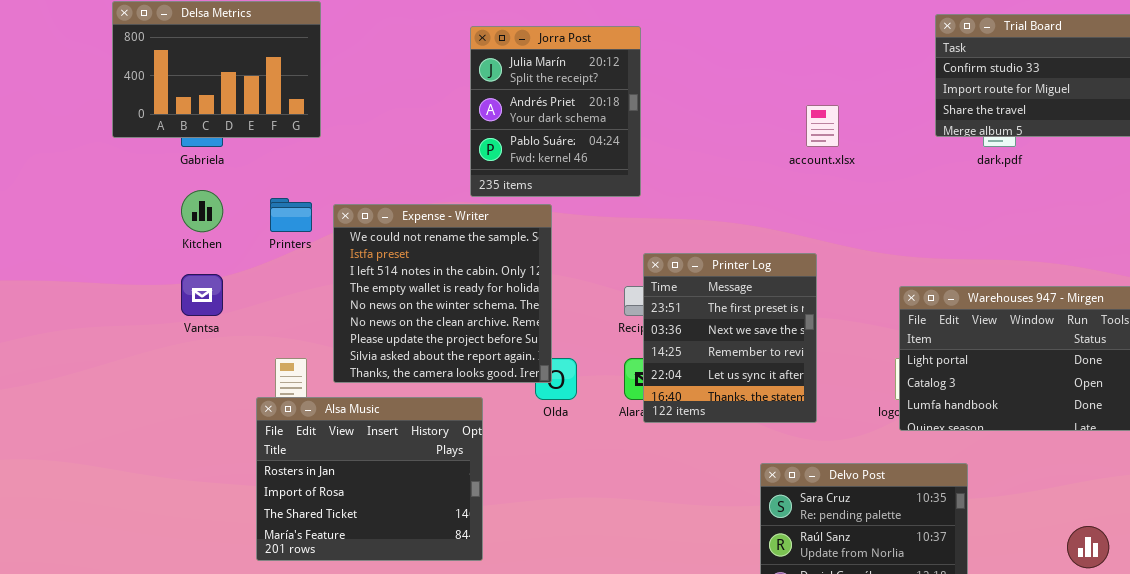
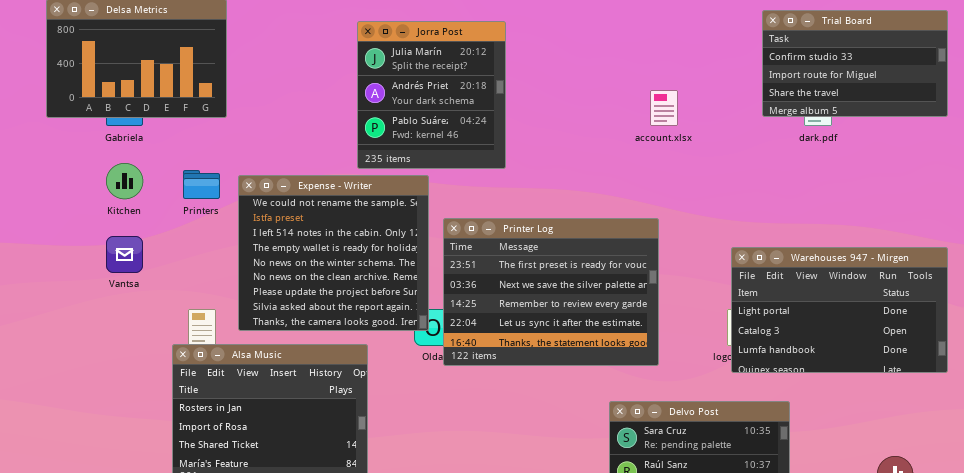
Printer Log: [643,253,817,423] -> [443,218,659,366], resized

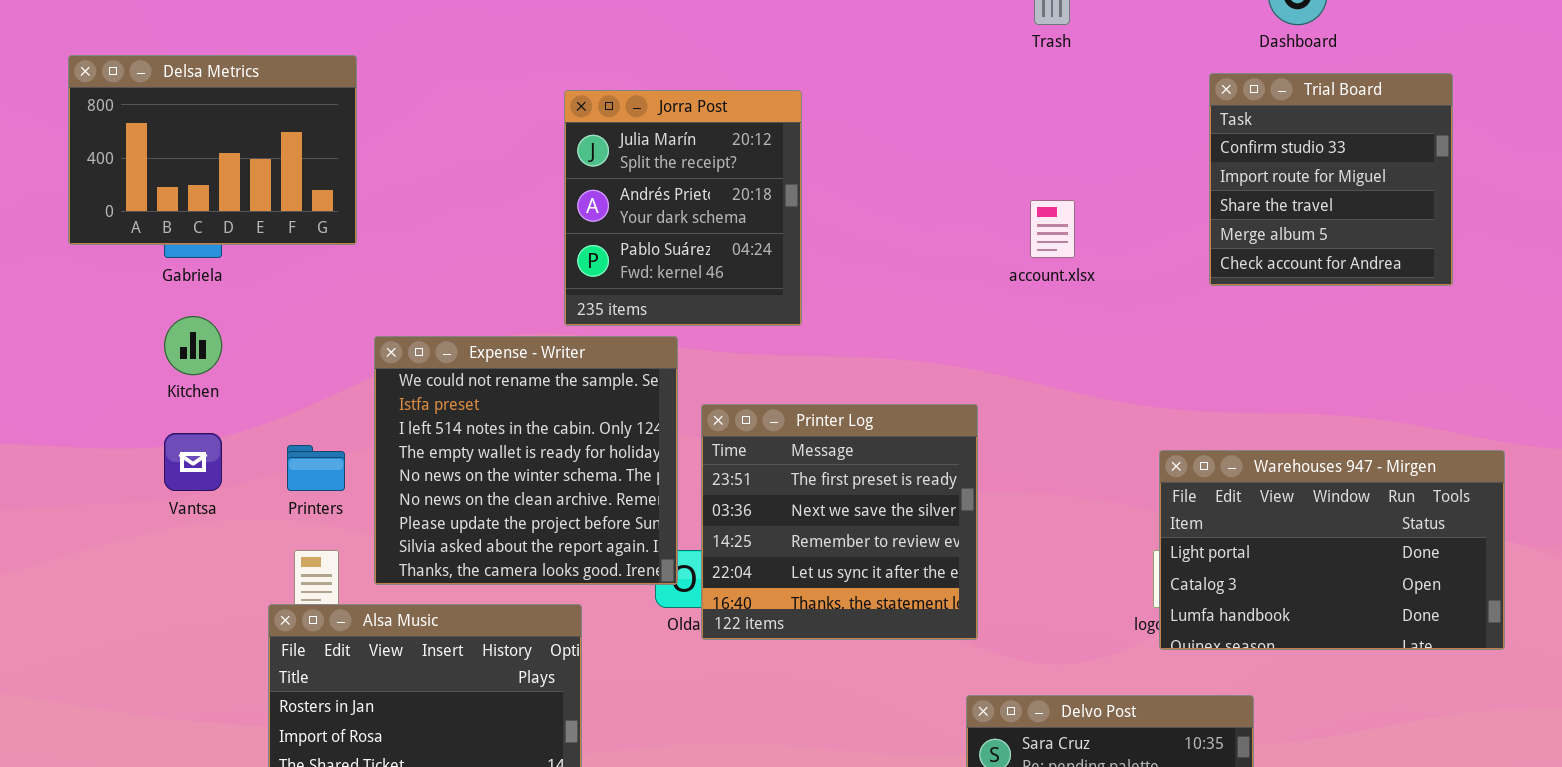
Trial Board: [762,10,948,117] -> [1209,73,1453,286], resized
Printers: [183,170,220,199] -> [287,445,345,491], moved
Printer Log: [443,218,659,366] -> [701,404,978,640], resized

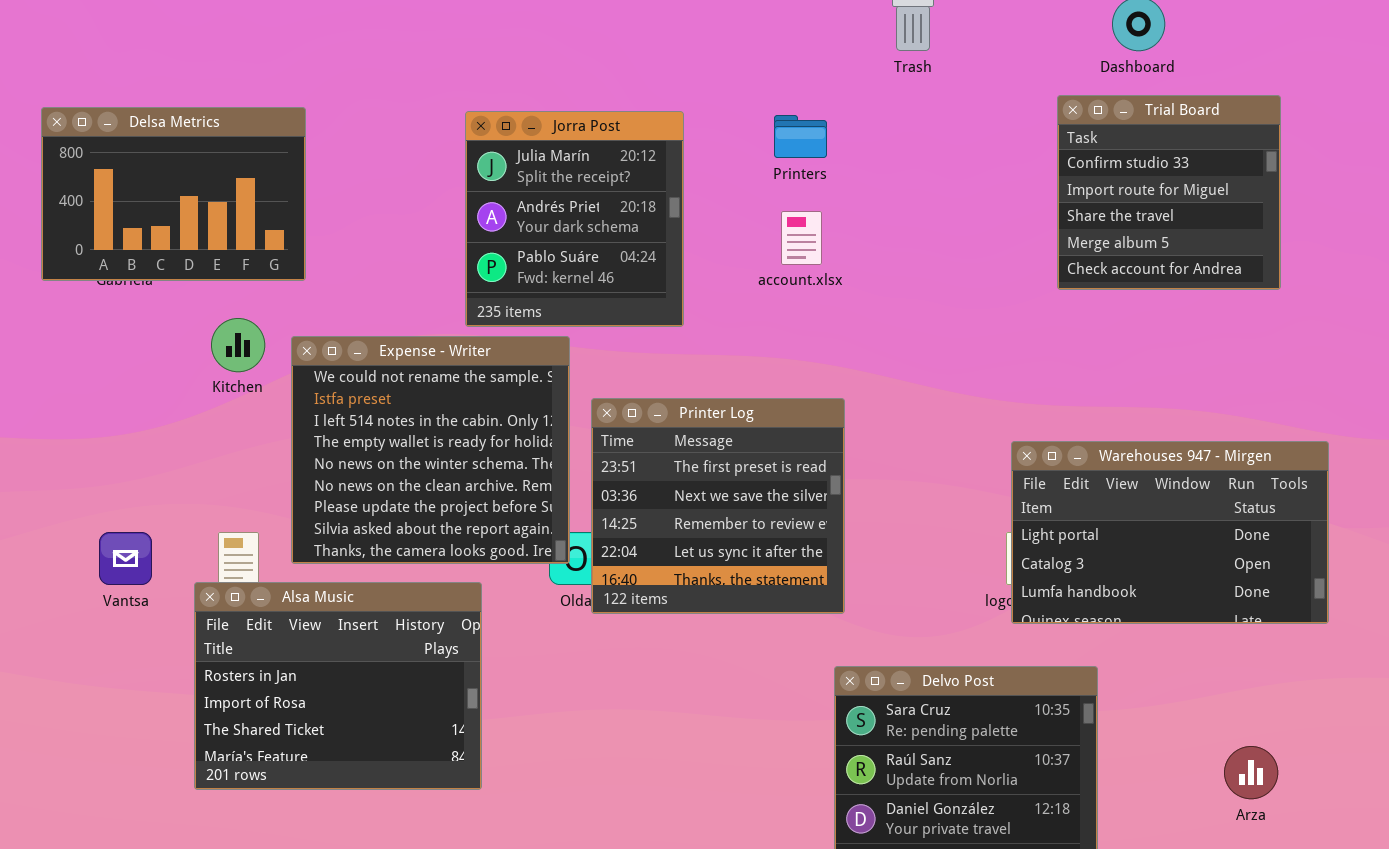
Delsa Metrics: [68,55,357,245] -> [41,107,306,281], moved
account.xlsx: [1030,200,1075,258] -> [781,211,822,265], moved
Kitchen: [164,316,222,375] -> [211,318,265,372], moved
Vantsa: [164,433,222,491] -> [99,532,152,585], moved
Printers: [287,445,345,491] -> [774,115,827,158], moved

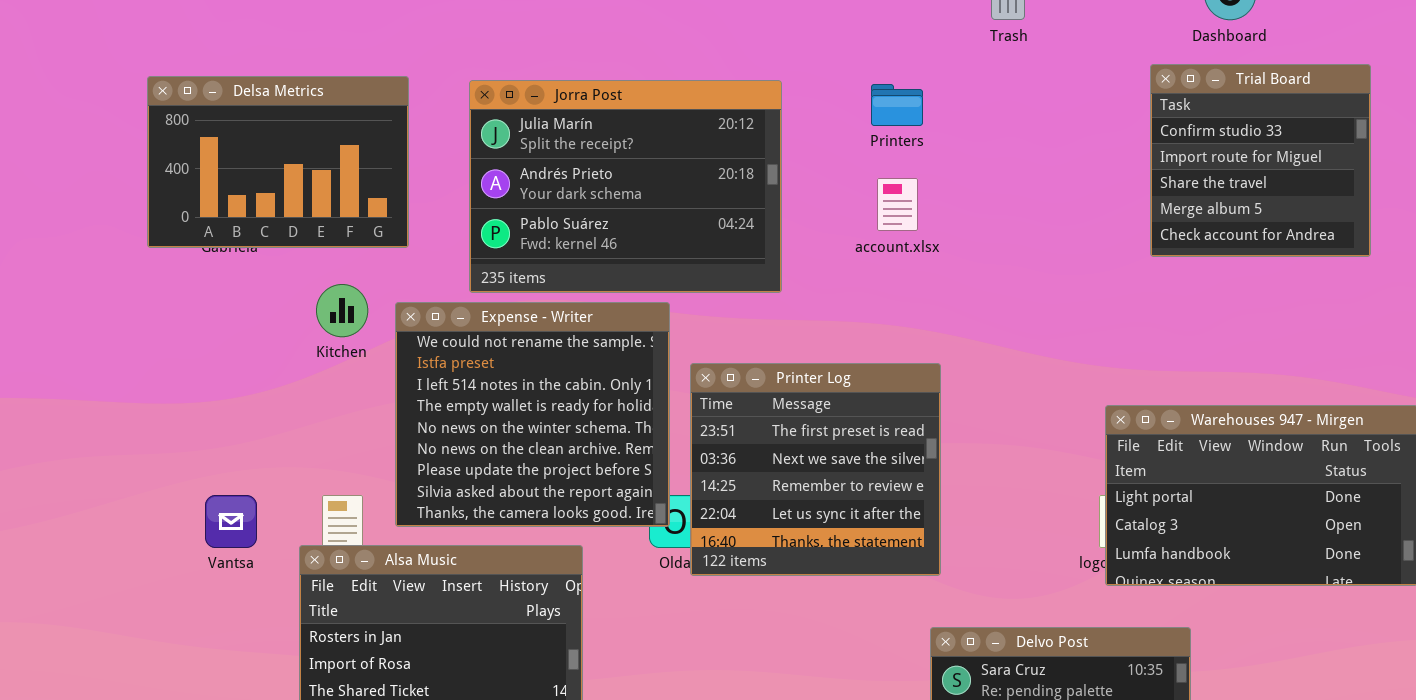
Jorra Post: [465,111,684,327] -> [469,80,782,293], resized

